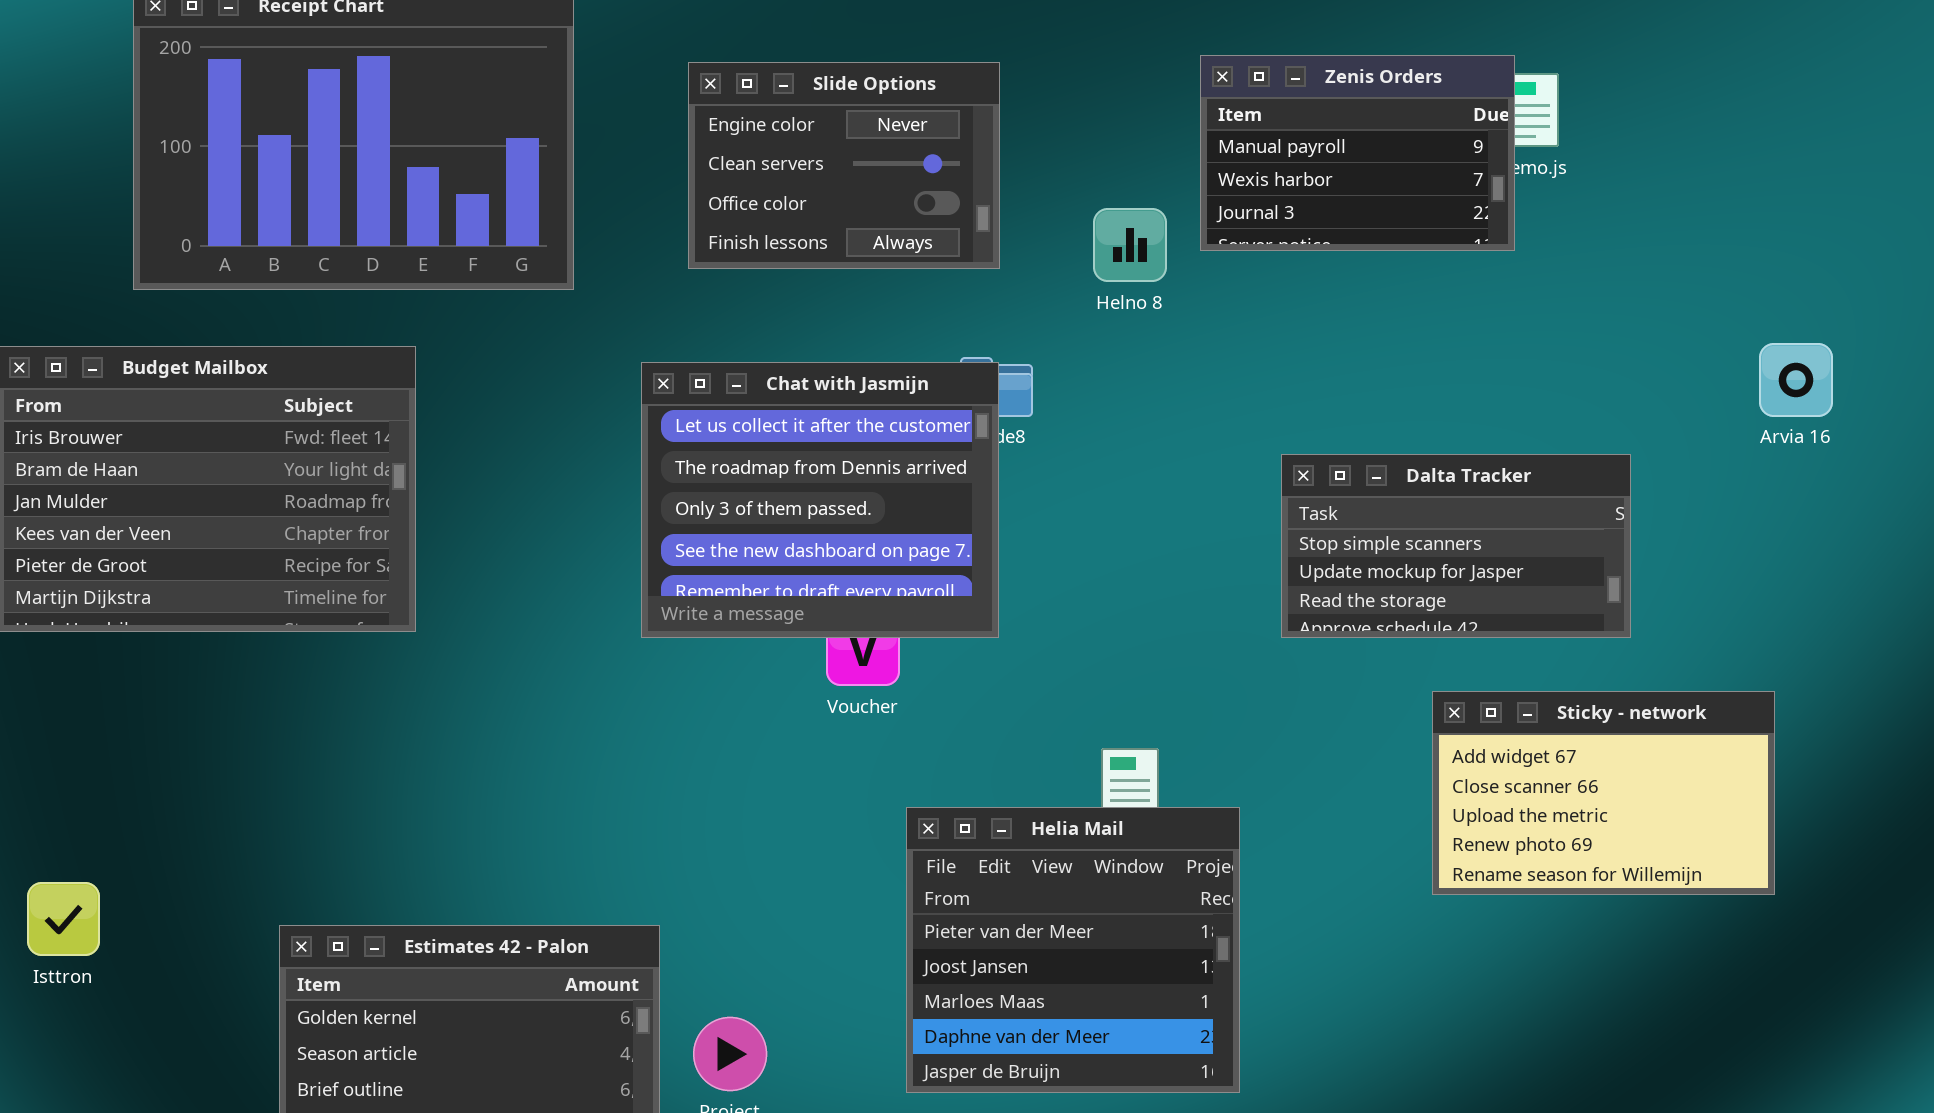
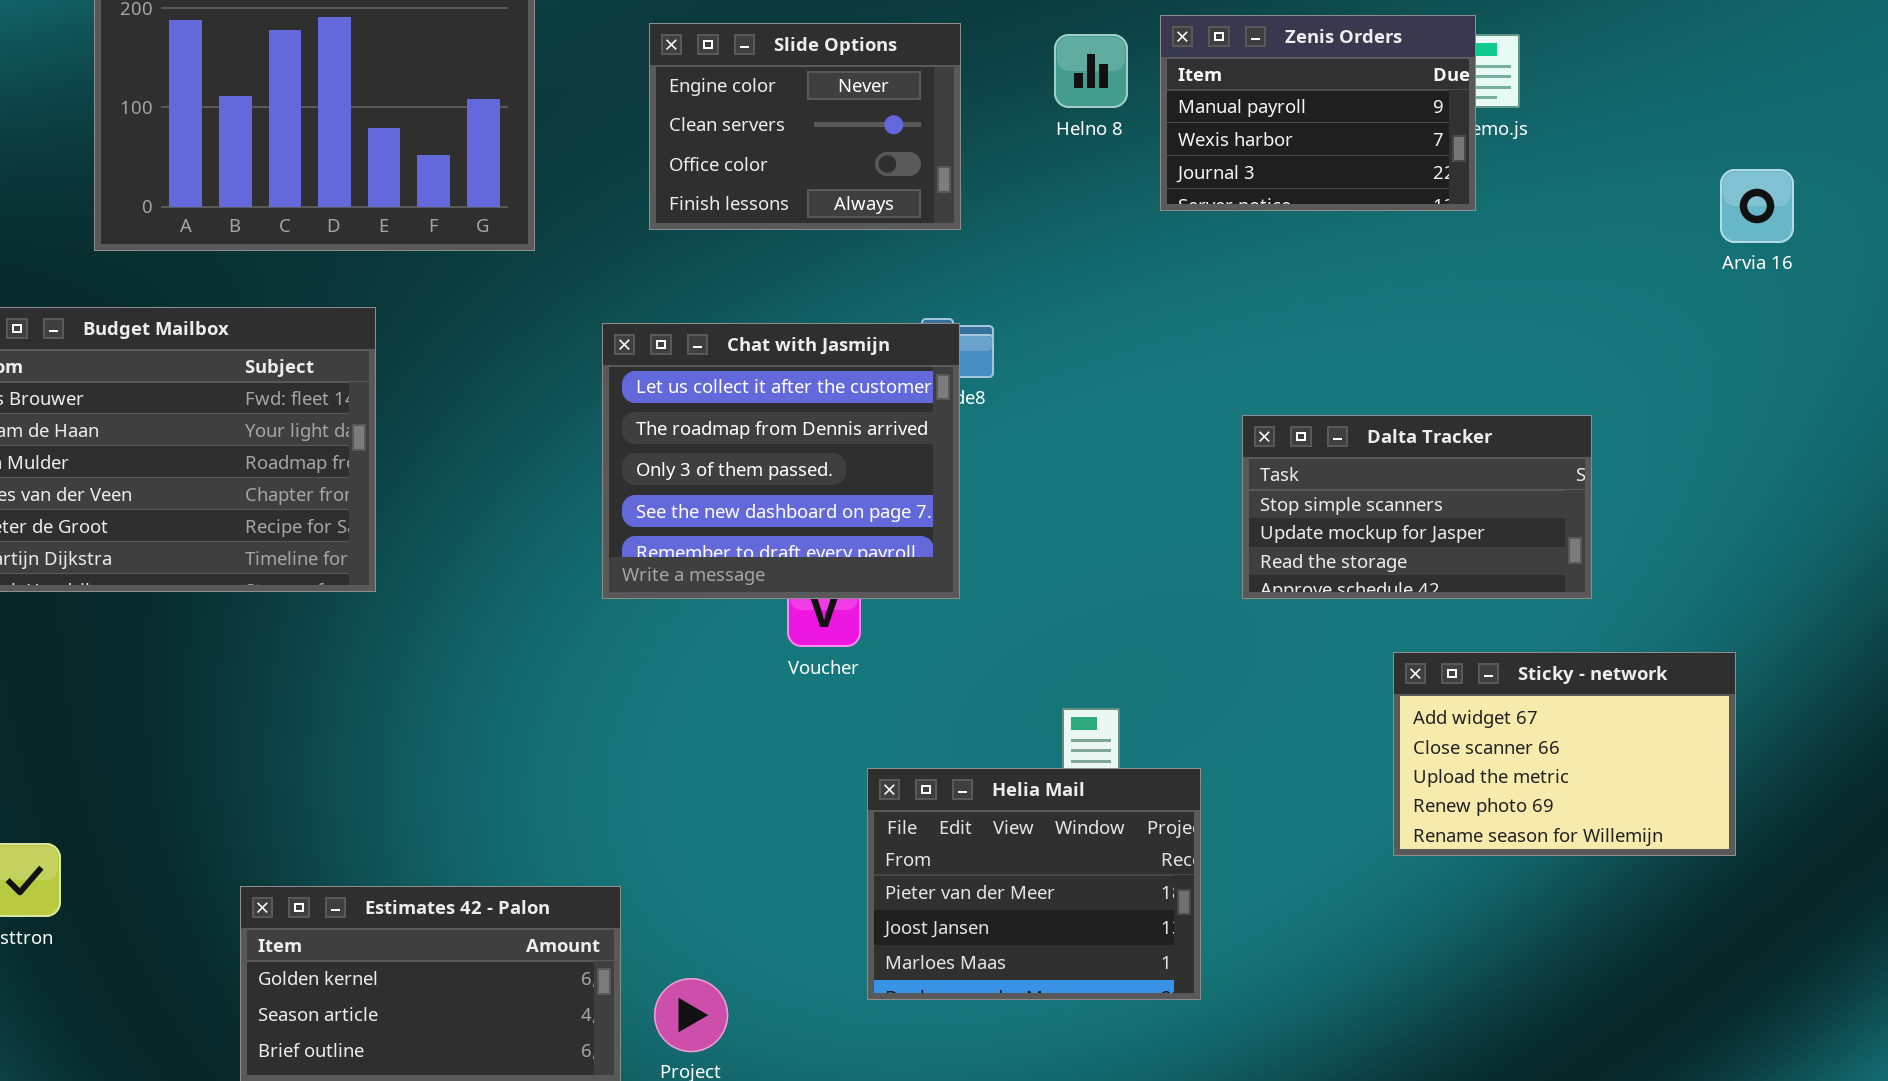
Helno 8: [1093,208,1167,282] -> [1054,34,1128,108], moved
Arvia 16: [1759,343,1833,417] -> [1720,169,1794,243], moved
Helia Mail: [906,807,1240,1093] -> [867,768,1201,1000], resized

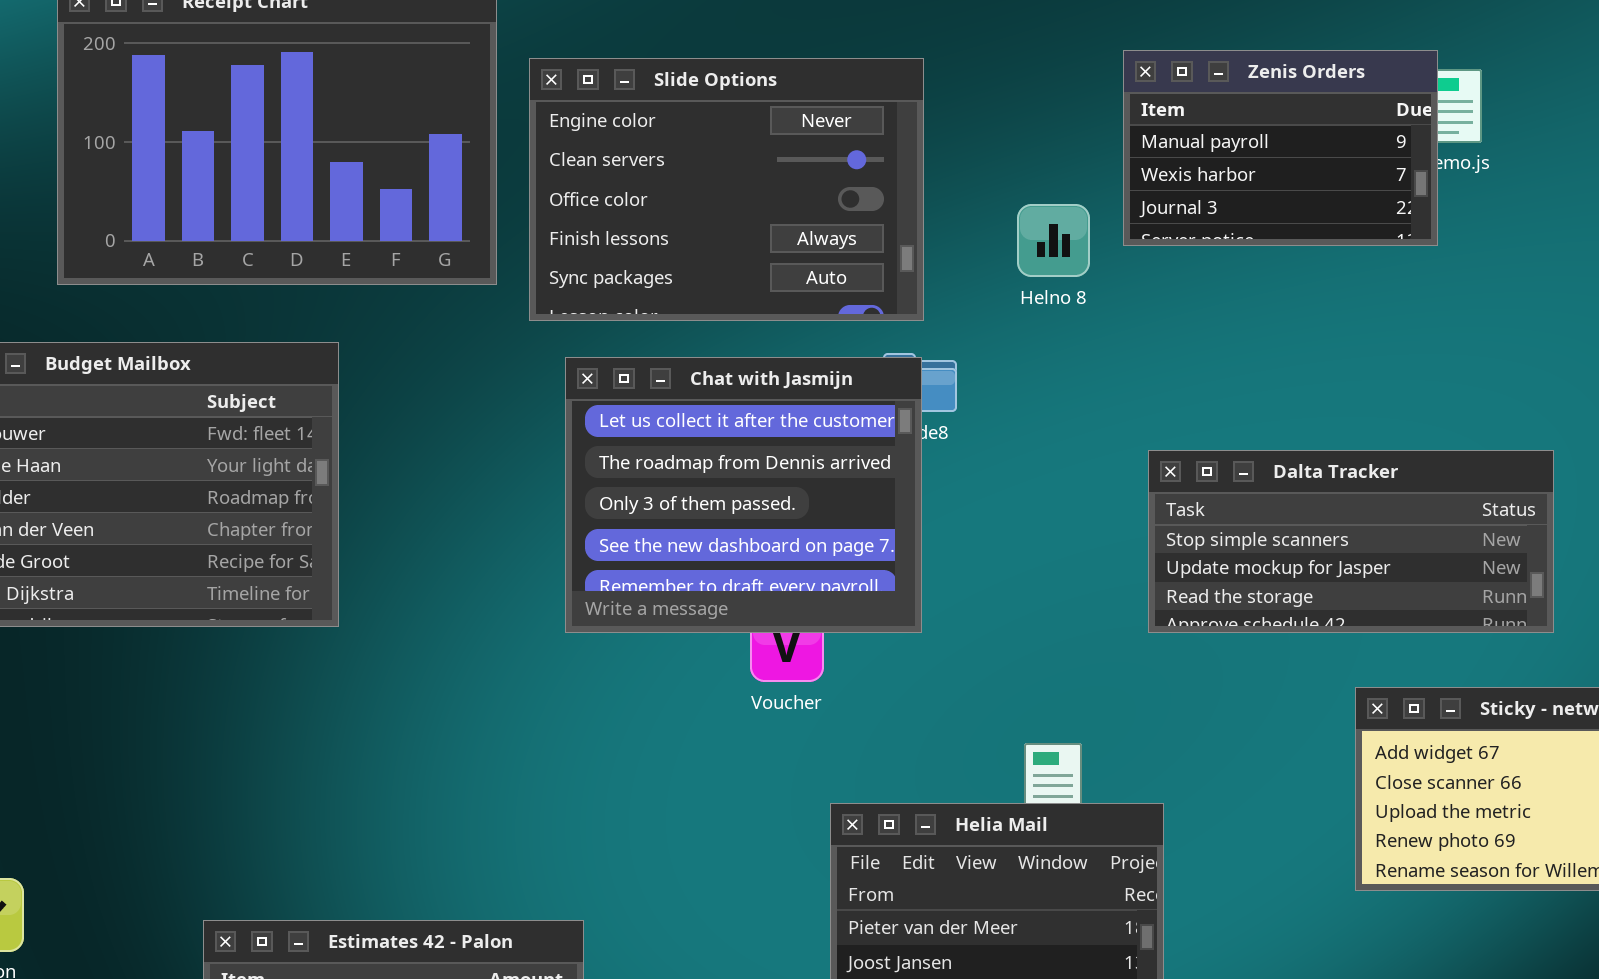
Slide Options: [649,23,961,230] -> [529,58,924,321], resized
Helno 8: [1054,34,1128,108] -> [1017,204,1090,277], moved
Dalta Tracker: [1242,415,1592,599] -> [1148,450,1554,633], resized

